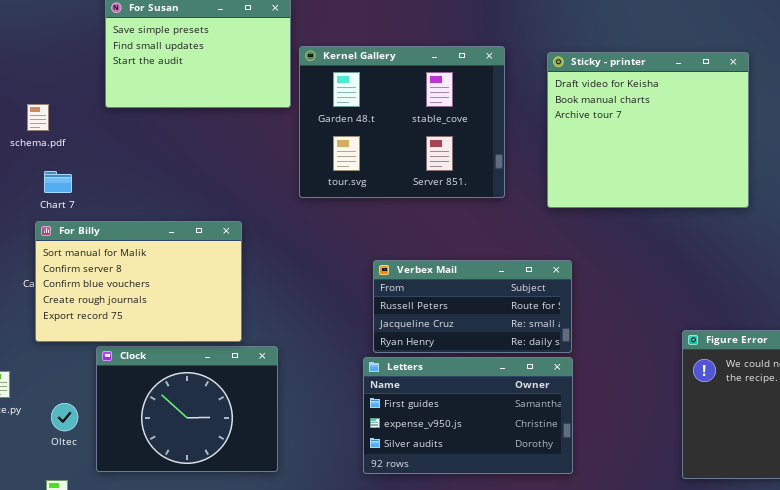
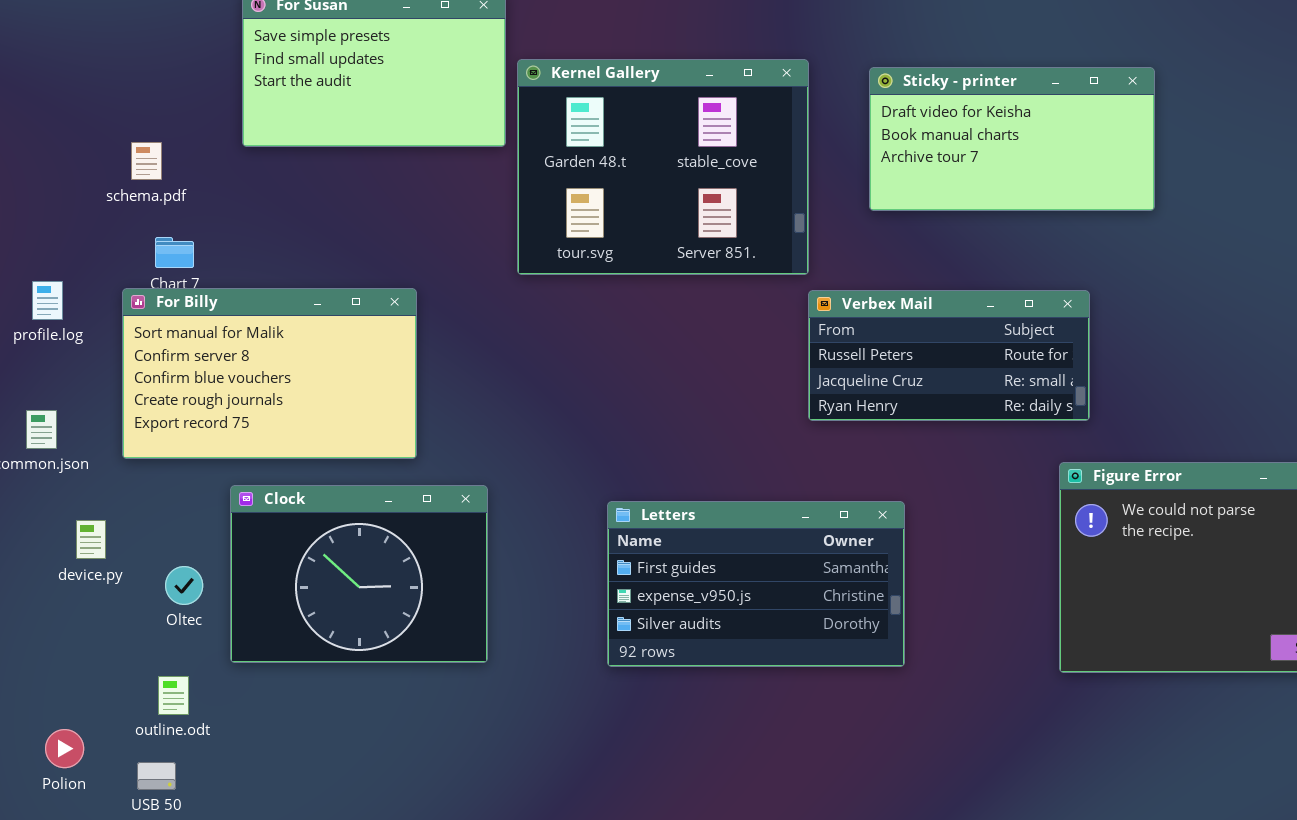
Sticky - printer: [547,52,749,208] -> [869,67,1155,211], resized
For Billy: [35,221,242,342] -> [122,288,417,459], moved
Verbex Mail: [373,260,572,353] -> [808,290,1090,421], moved

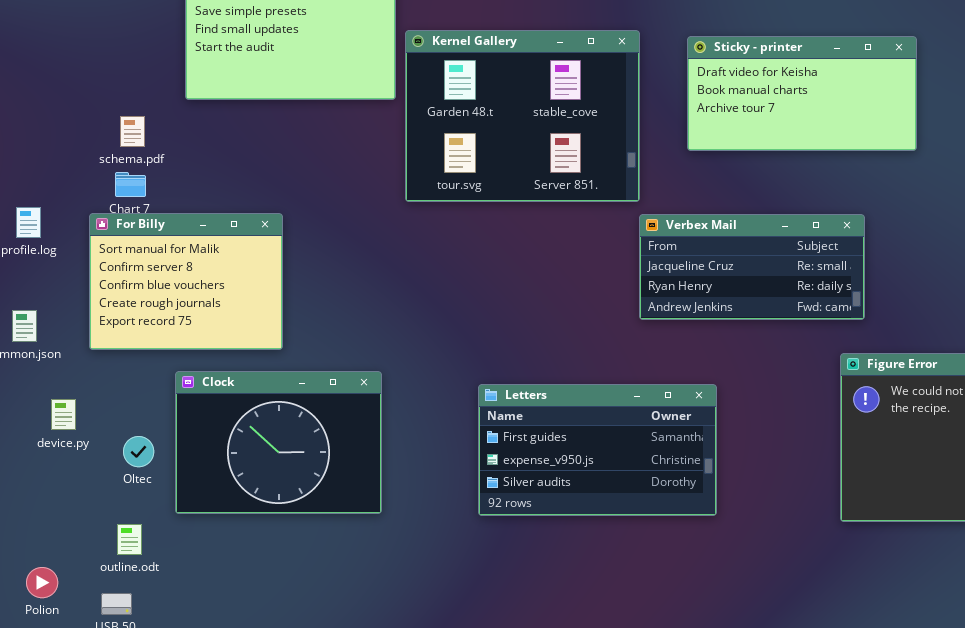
schema.pdf: [131,142,162,180] -> [120,116,145,147], moved
For Billy: [122,288,417,459] -> [89,213,283,350], resized
Verbex Mail: [808,290,1090,421] -> [639,214,865,320], scrolled down 1 row

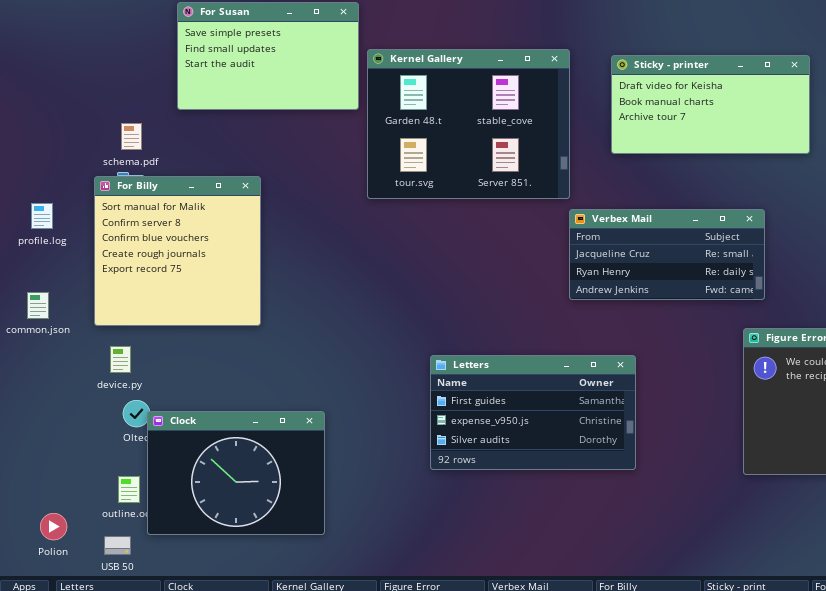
For Billy: [89,213,283,350] -> [94,176,261,326], resized
Clock: [175,371,382,514] -> [147,411,325,535], moved
device.py: [51,399,76,430] -> [110,346,131,373], moved

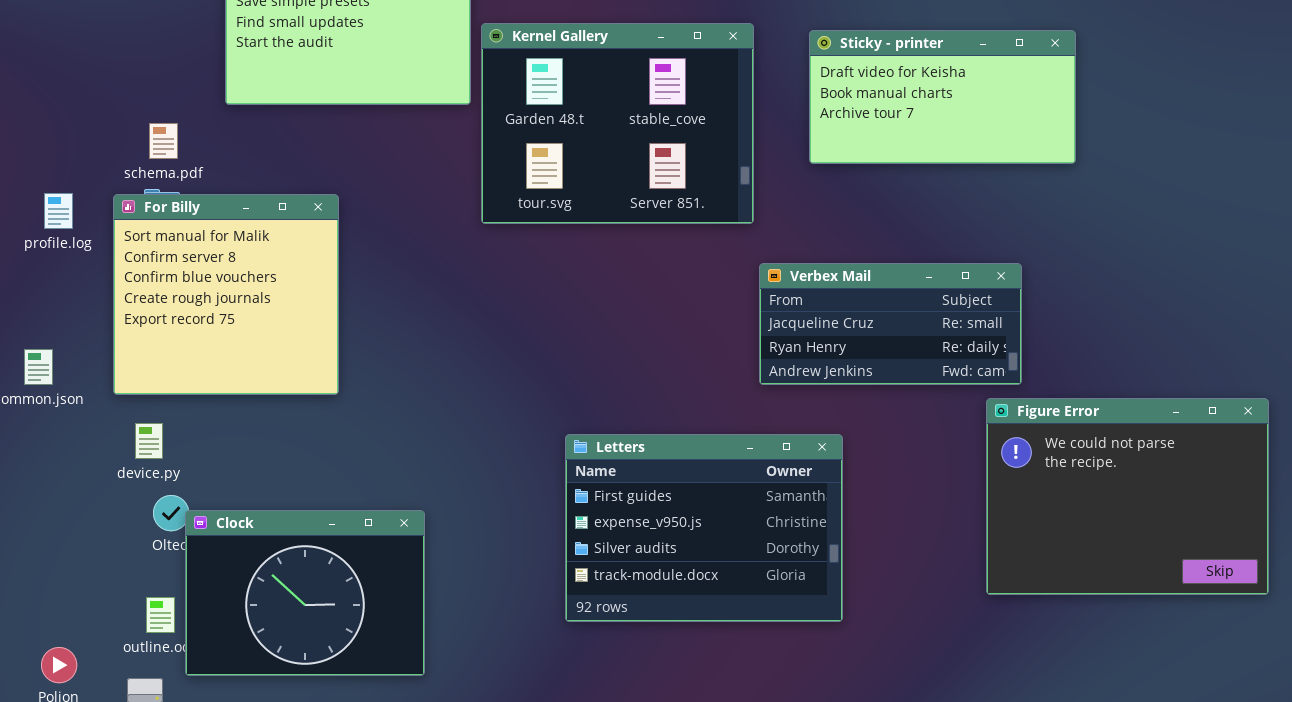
profile.log: [31,203,53,229] -> [44,193,73,229], moved
Verbex Mail: [569,209,765,300] -> [759,263,1022,385], moved
Letters: [430,355,636,470] -> [565,434,843,622], resized

